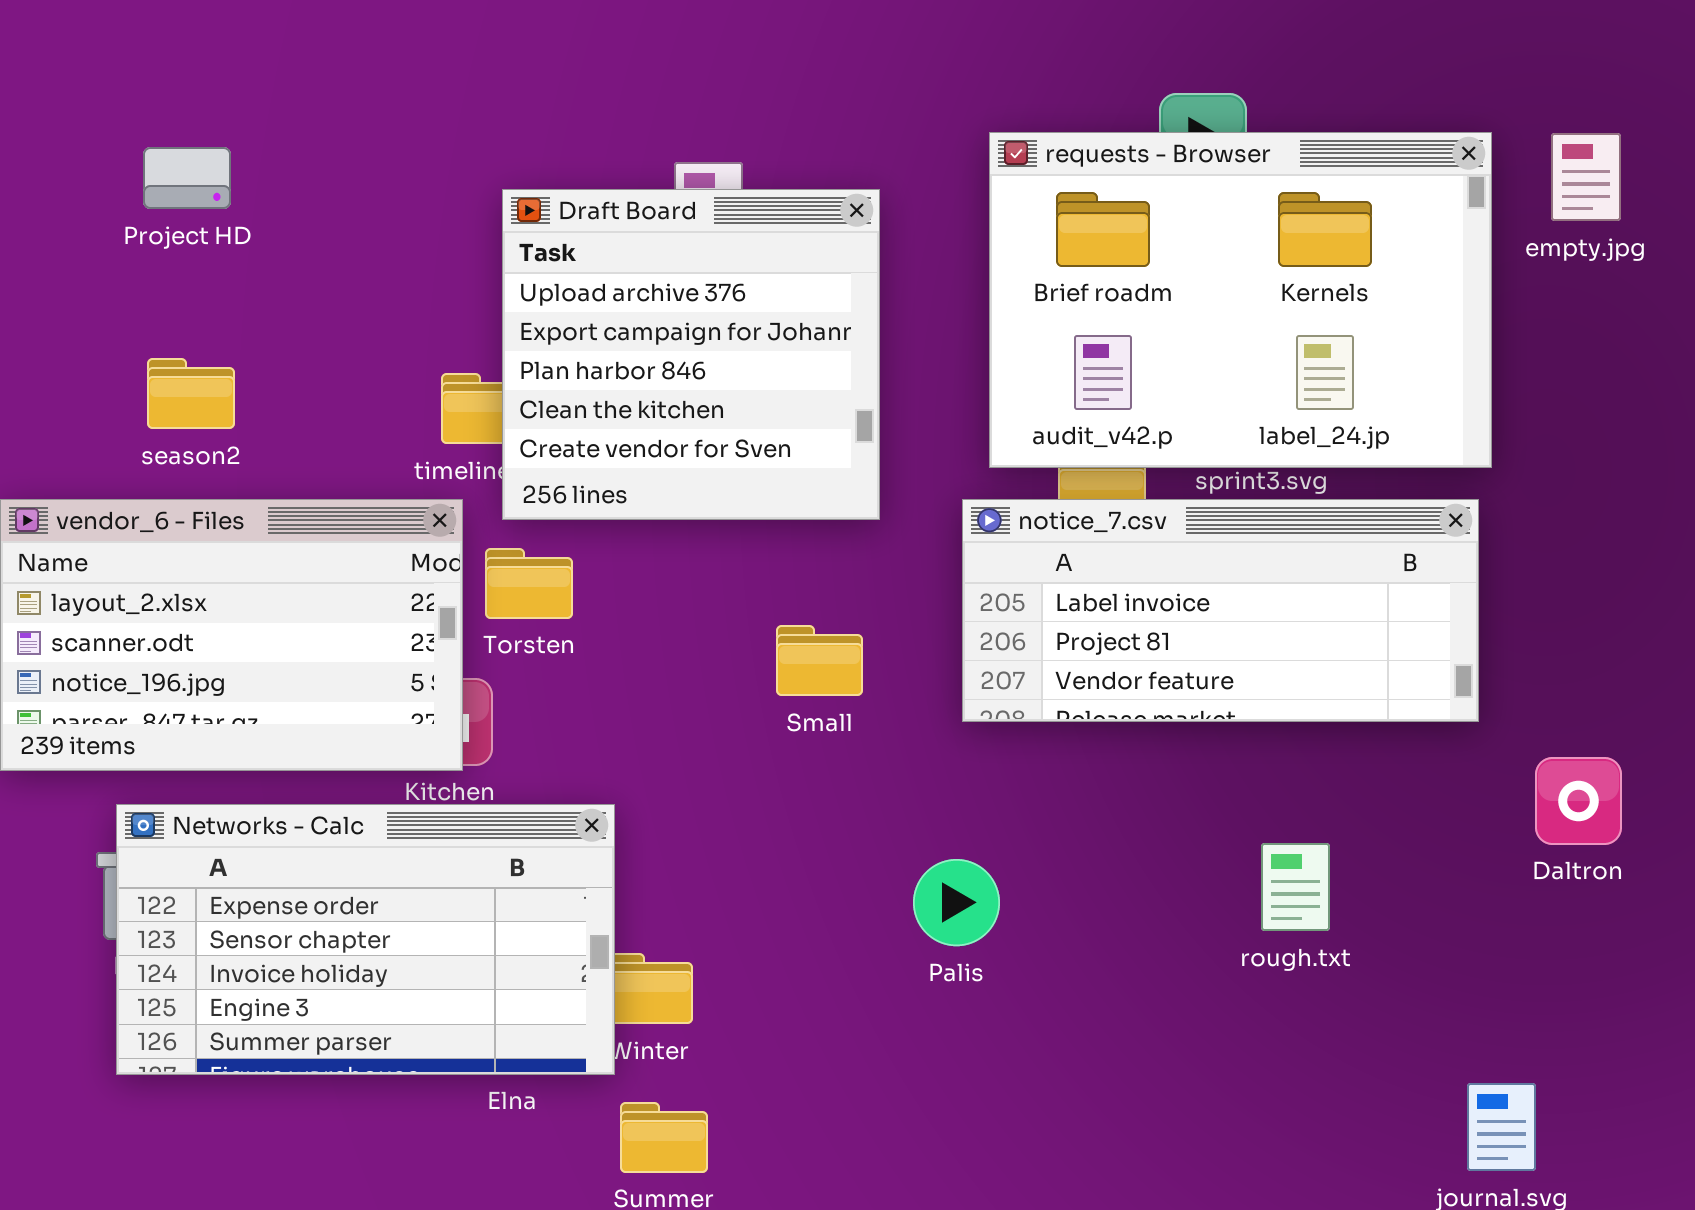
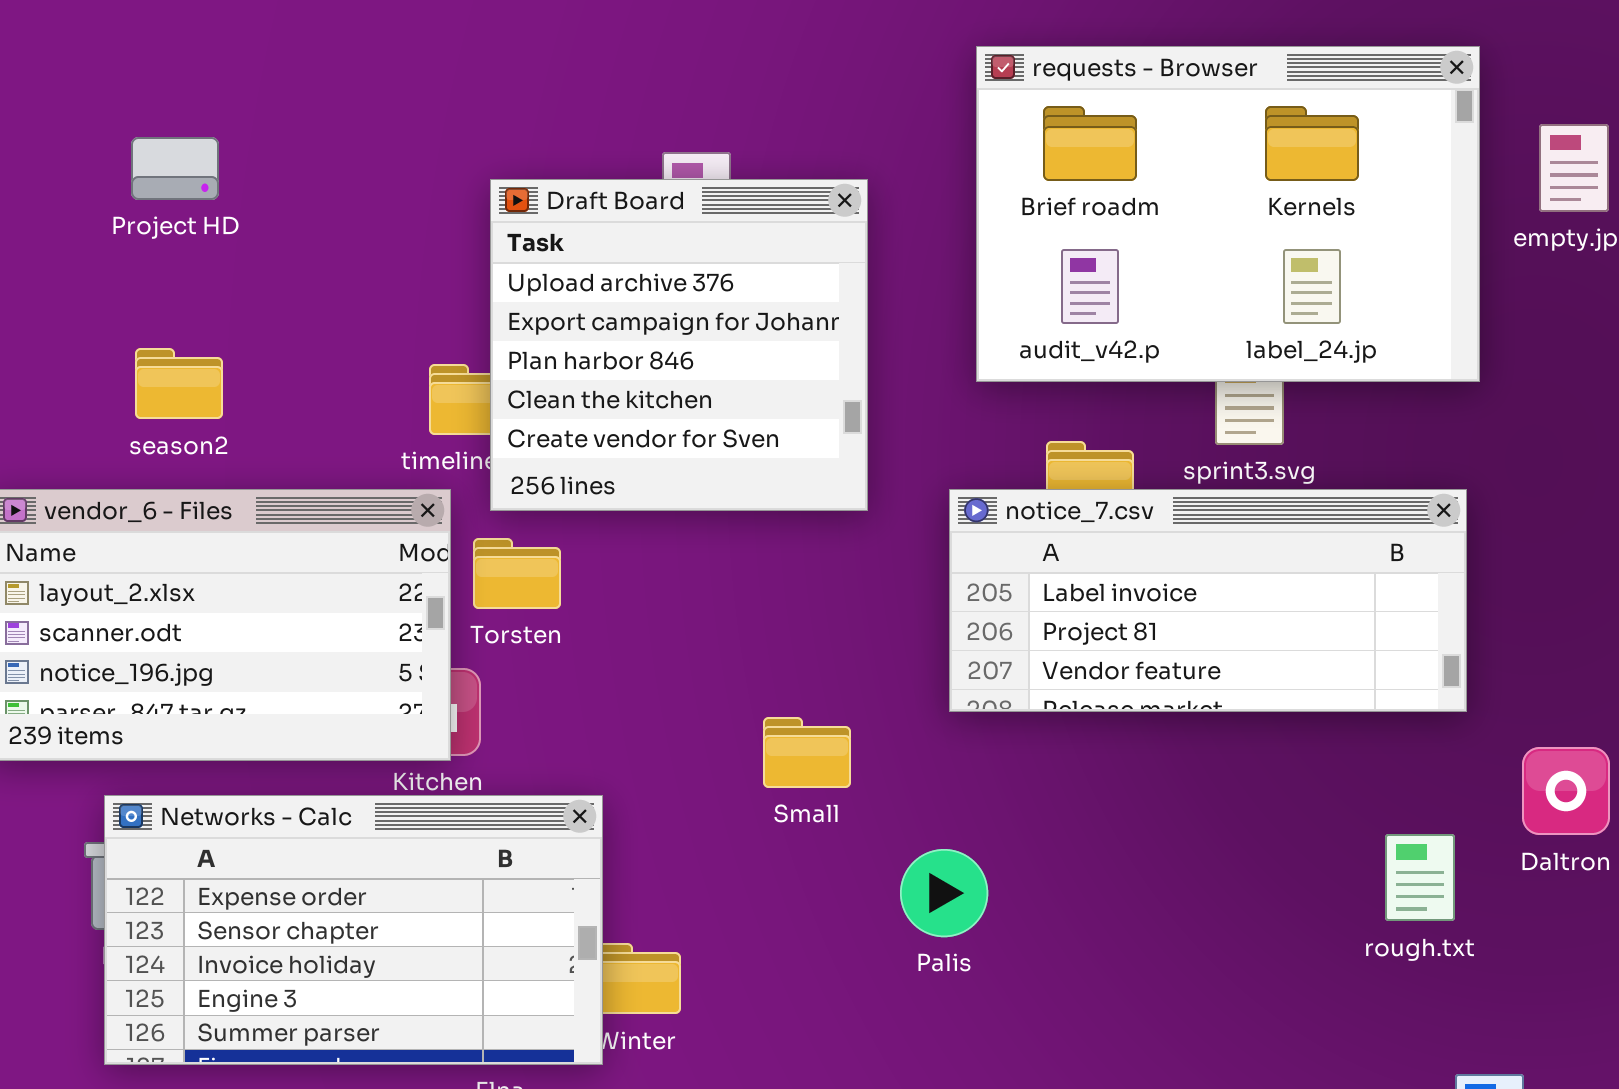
requests - Browser: [989,132,1492,468] -> [976,46,1480,382], moved
Small: [776,625,863,696] -> [763,717,851,788], moved
rough.txt: [1261,843,1330,931] -> [1385,834,1455,921], moved

